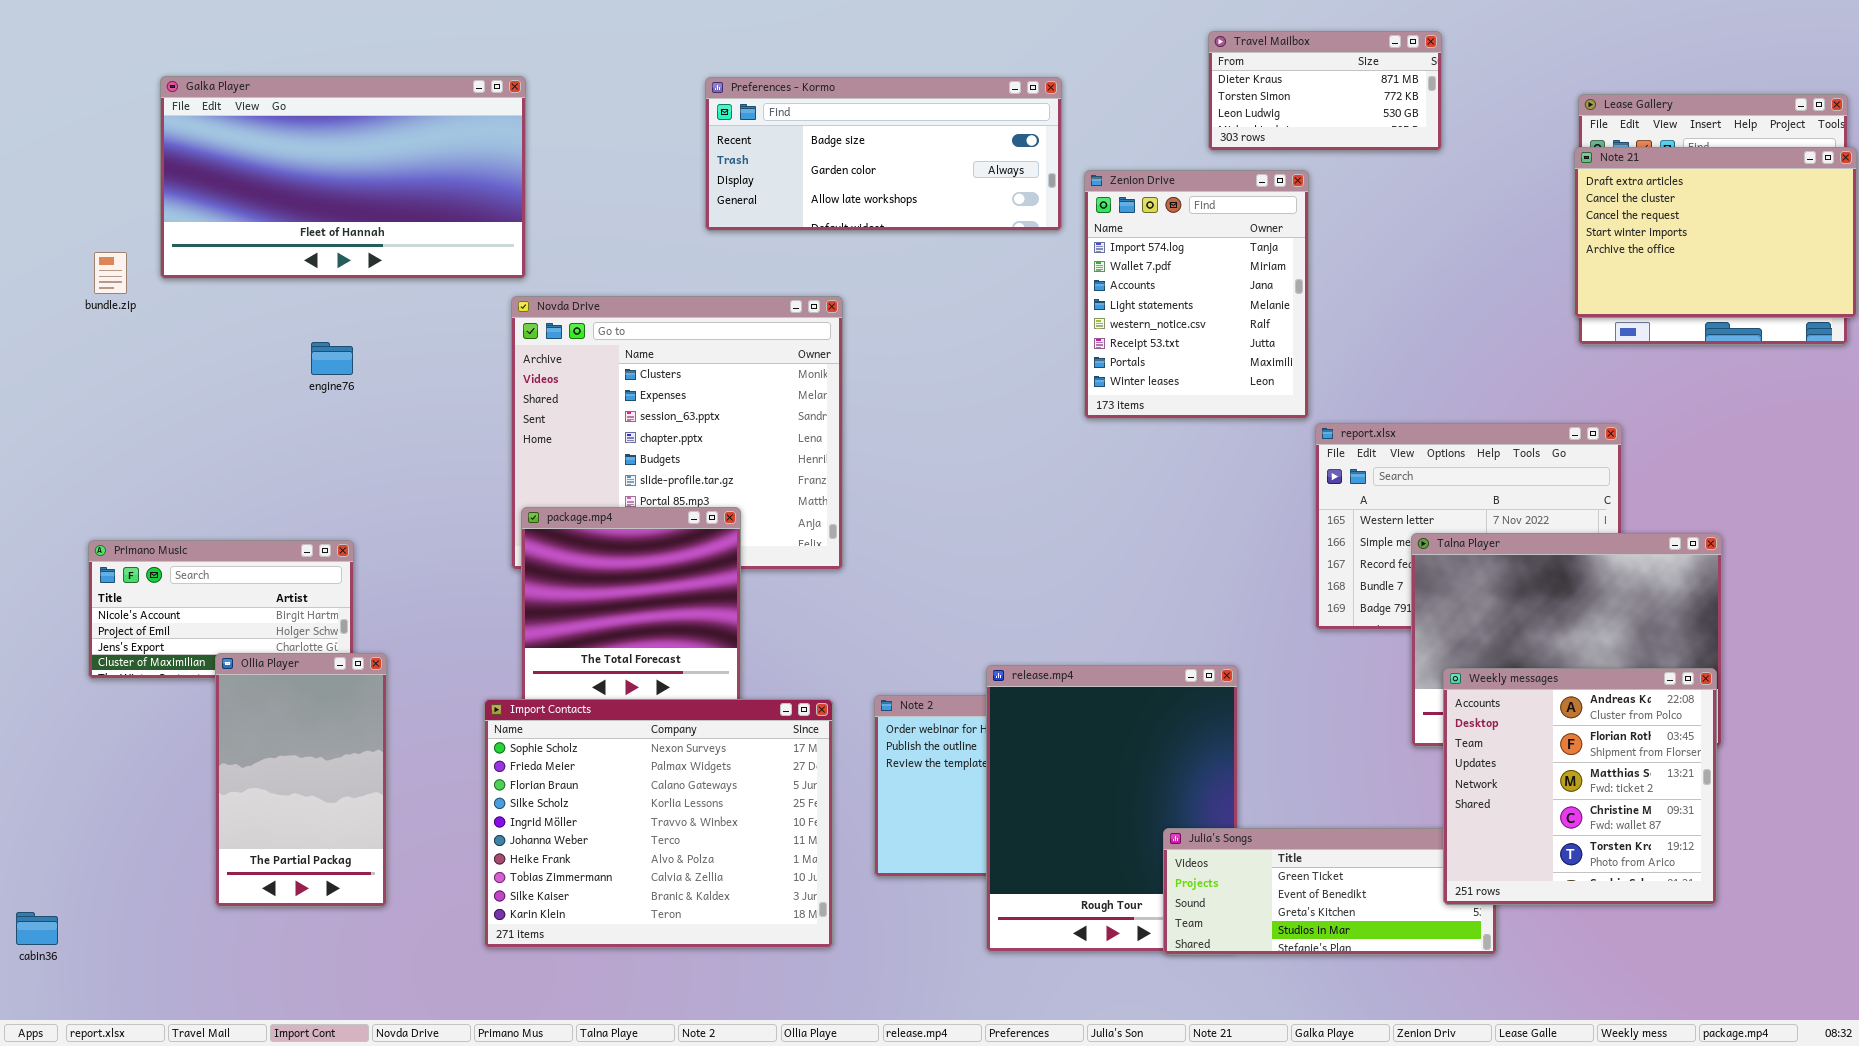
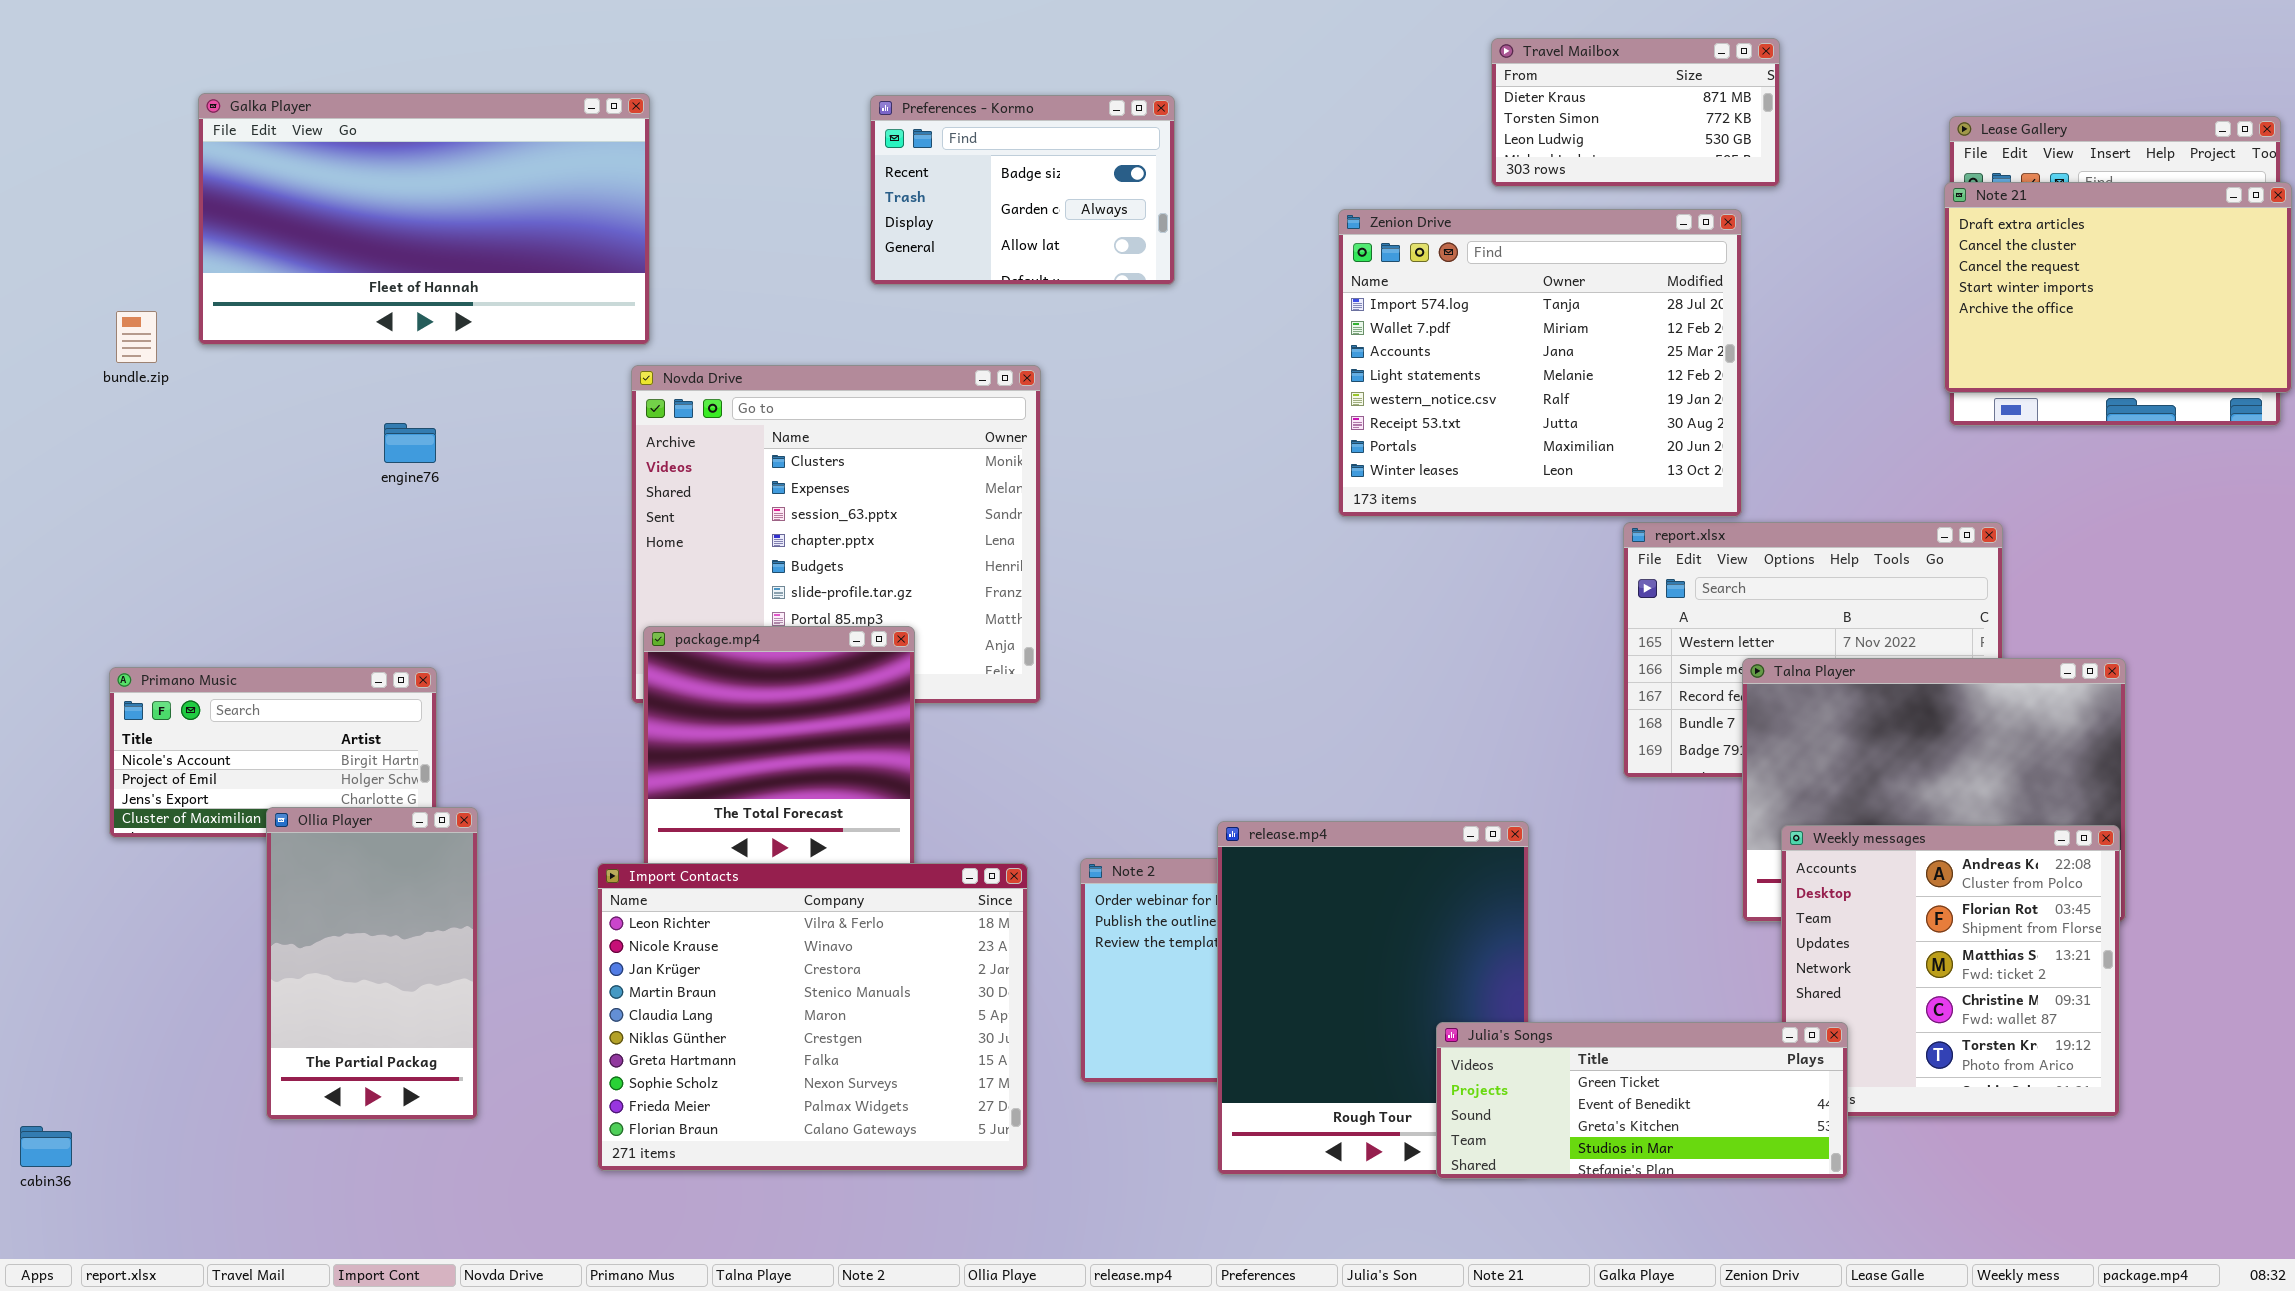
Preferences - Kormo: [705,77,1062,231] -> [870,95,1175,285], resized
Zenion Drive: [1084,170,1309,419] -> [1338,209,1742,517], resized
Import Contacts: [484,699,833,948] -> [597,863,1028,1171], scrolled up 7 rows
Julia's Songs: [1163,828,1497,955] -> [1436,1022,1848,1179], raised

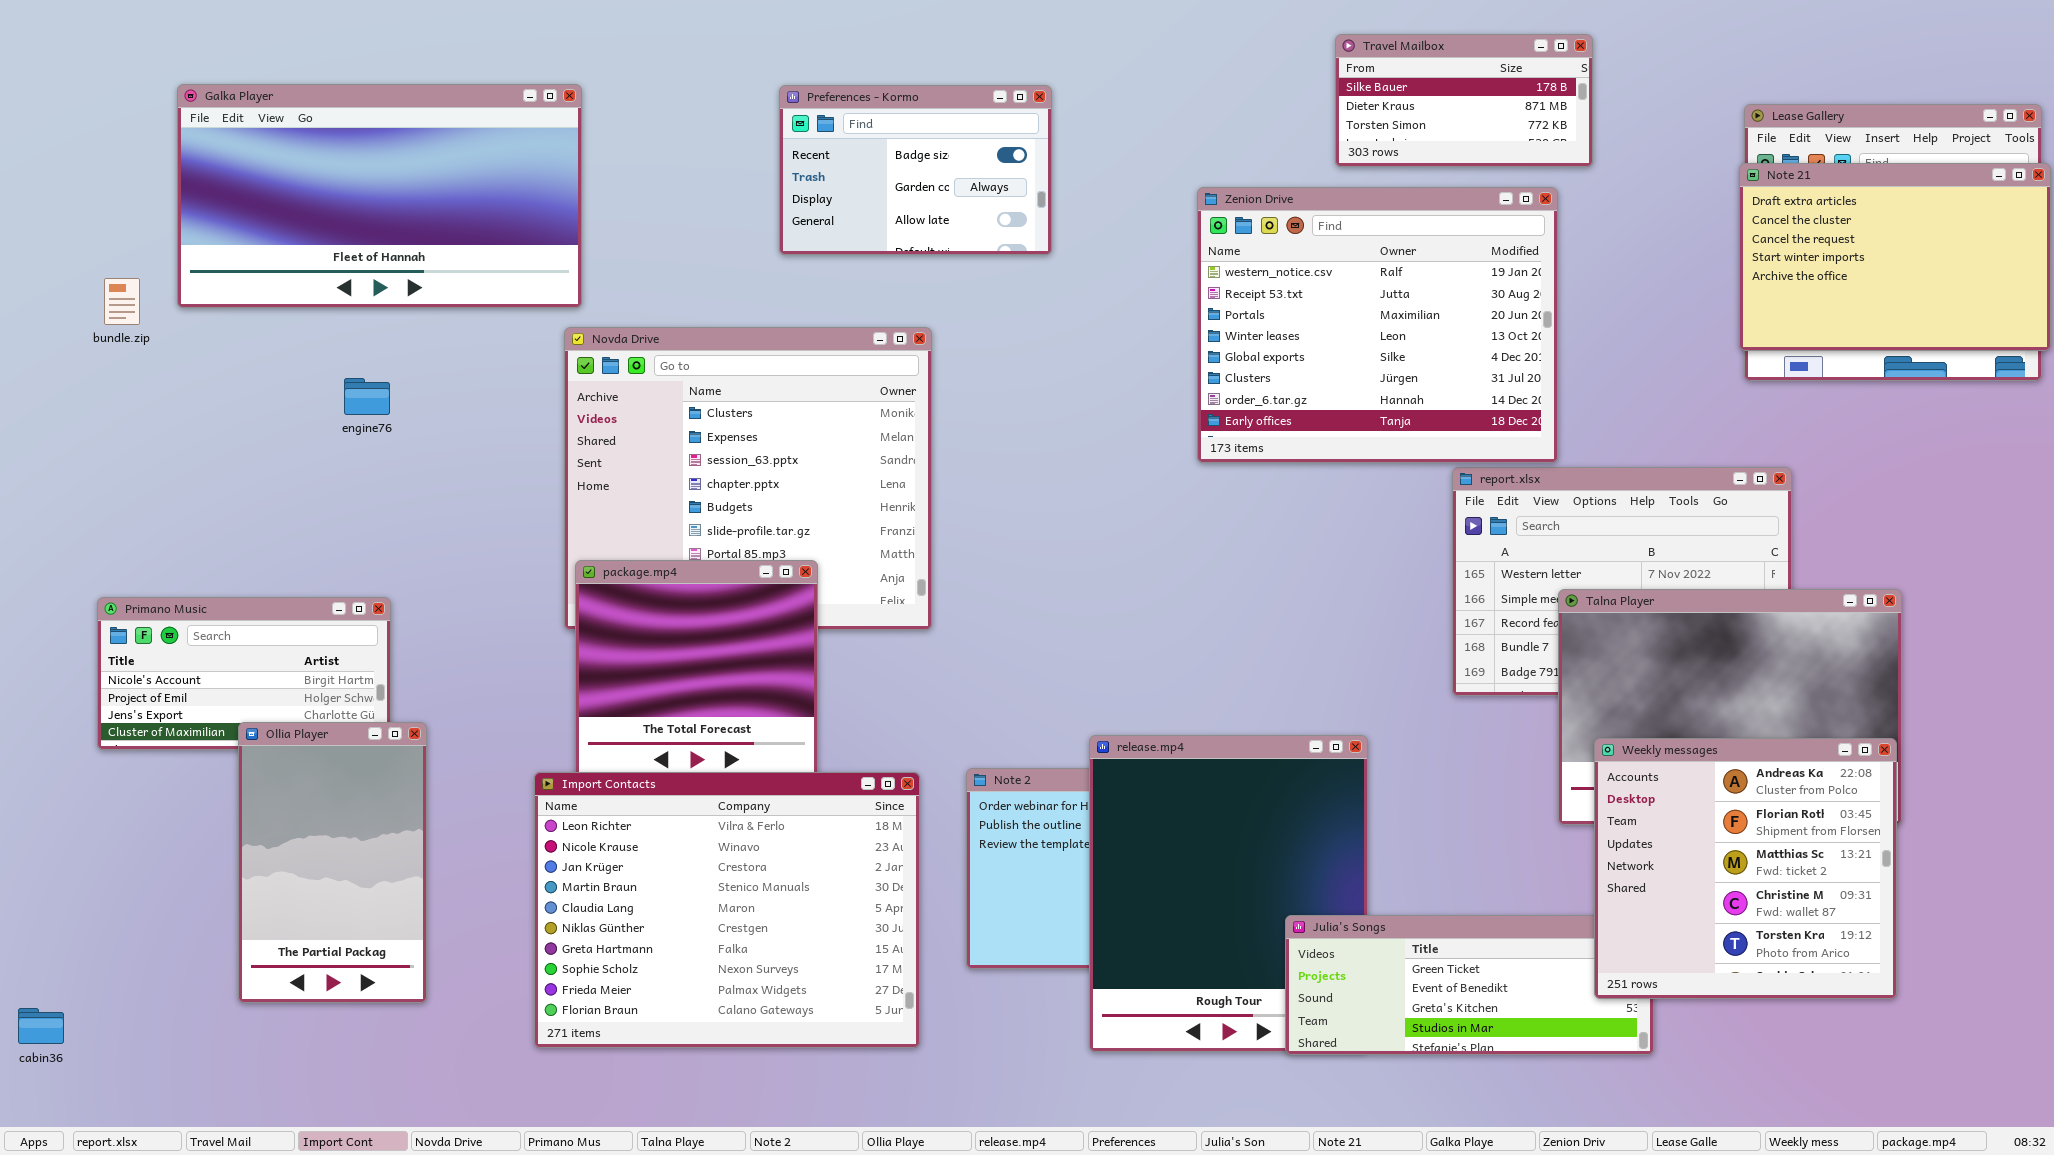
Travel Mailbox: [1491,38,1780,187] -> [1335,34,1593,167], scrolled up 1 row
Zenion Drive: [1338,209,1742,517] -> [1197,187,1558,463], scrolled down 4 rows
Weekly messages: [1781,825,2120,1117] -> [1594,738,1897,999], raised

